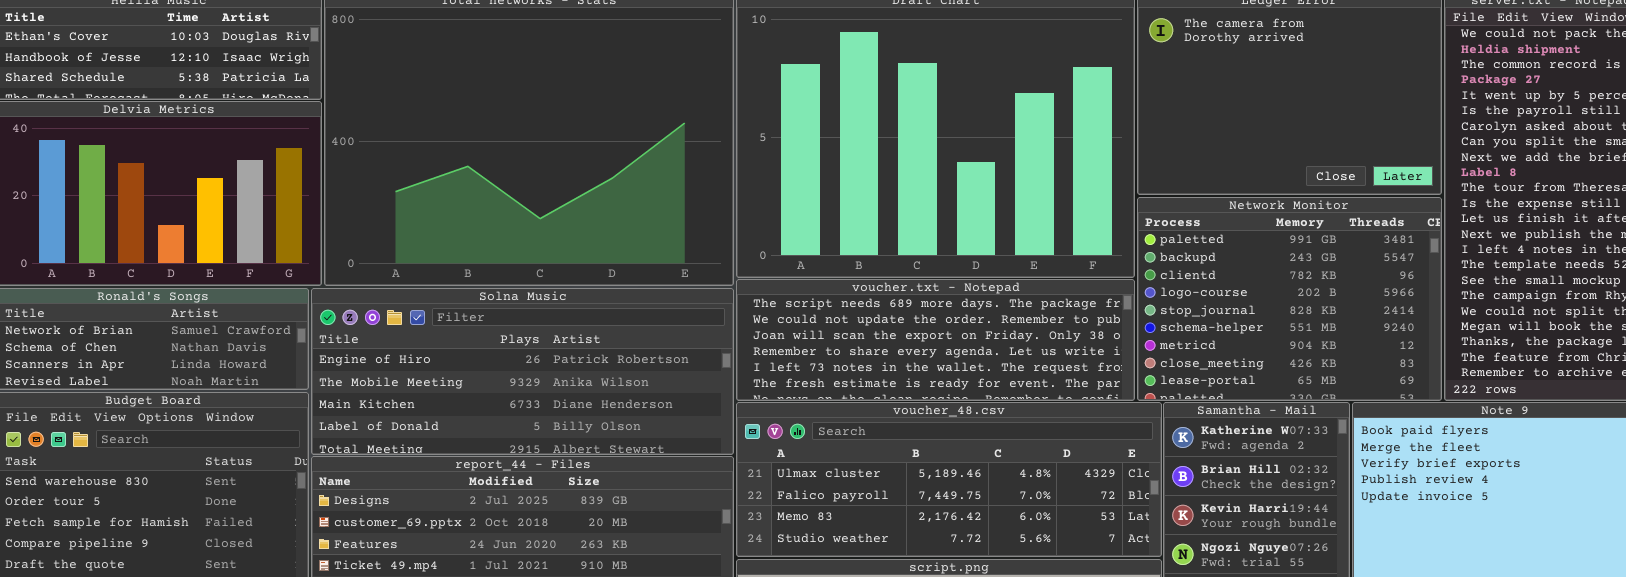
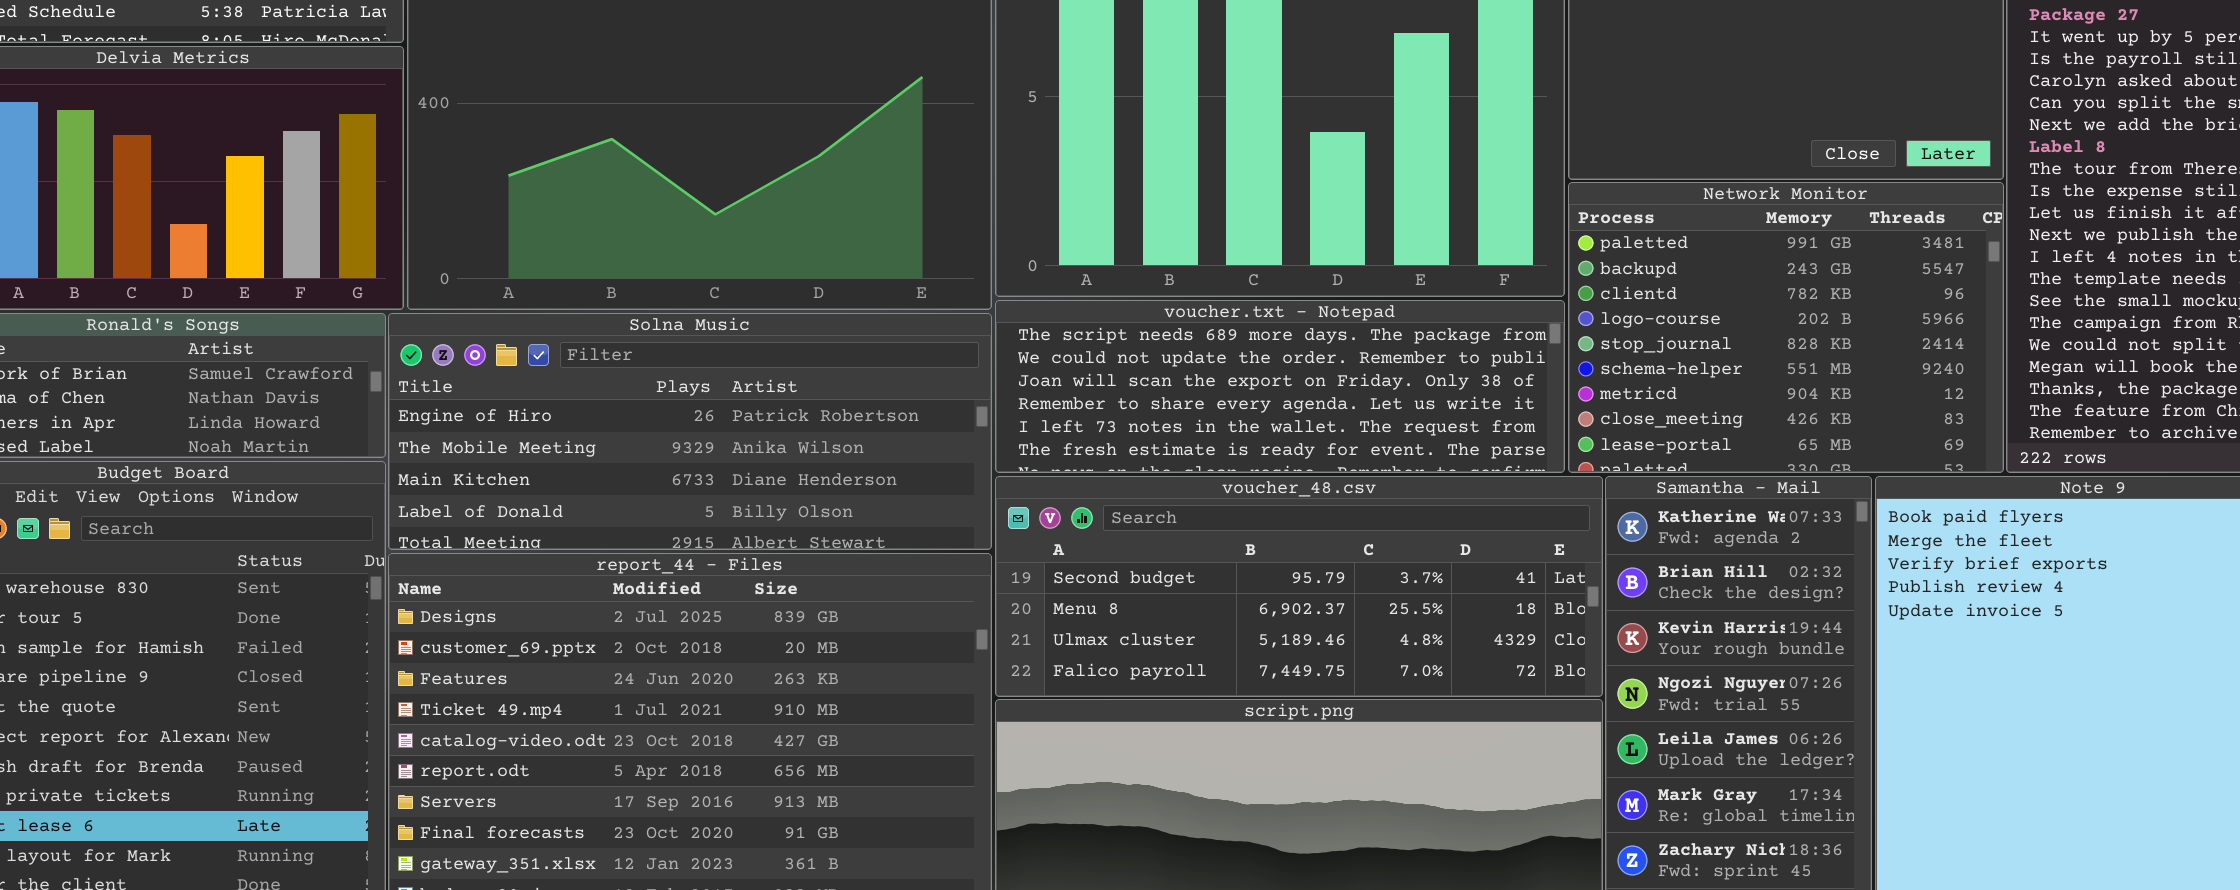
voucher_48.csv: [736,402,1162,557] -> [995,476,1603,697], scrolled up 2 rows

